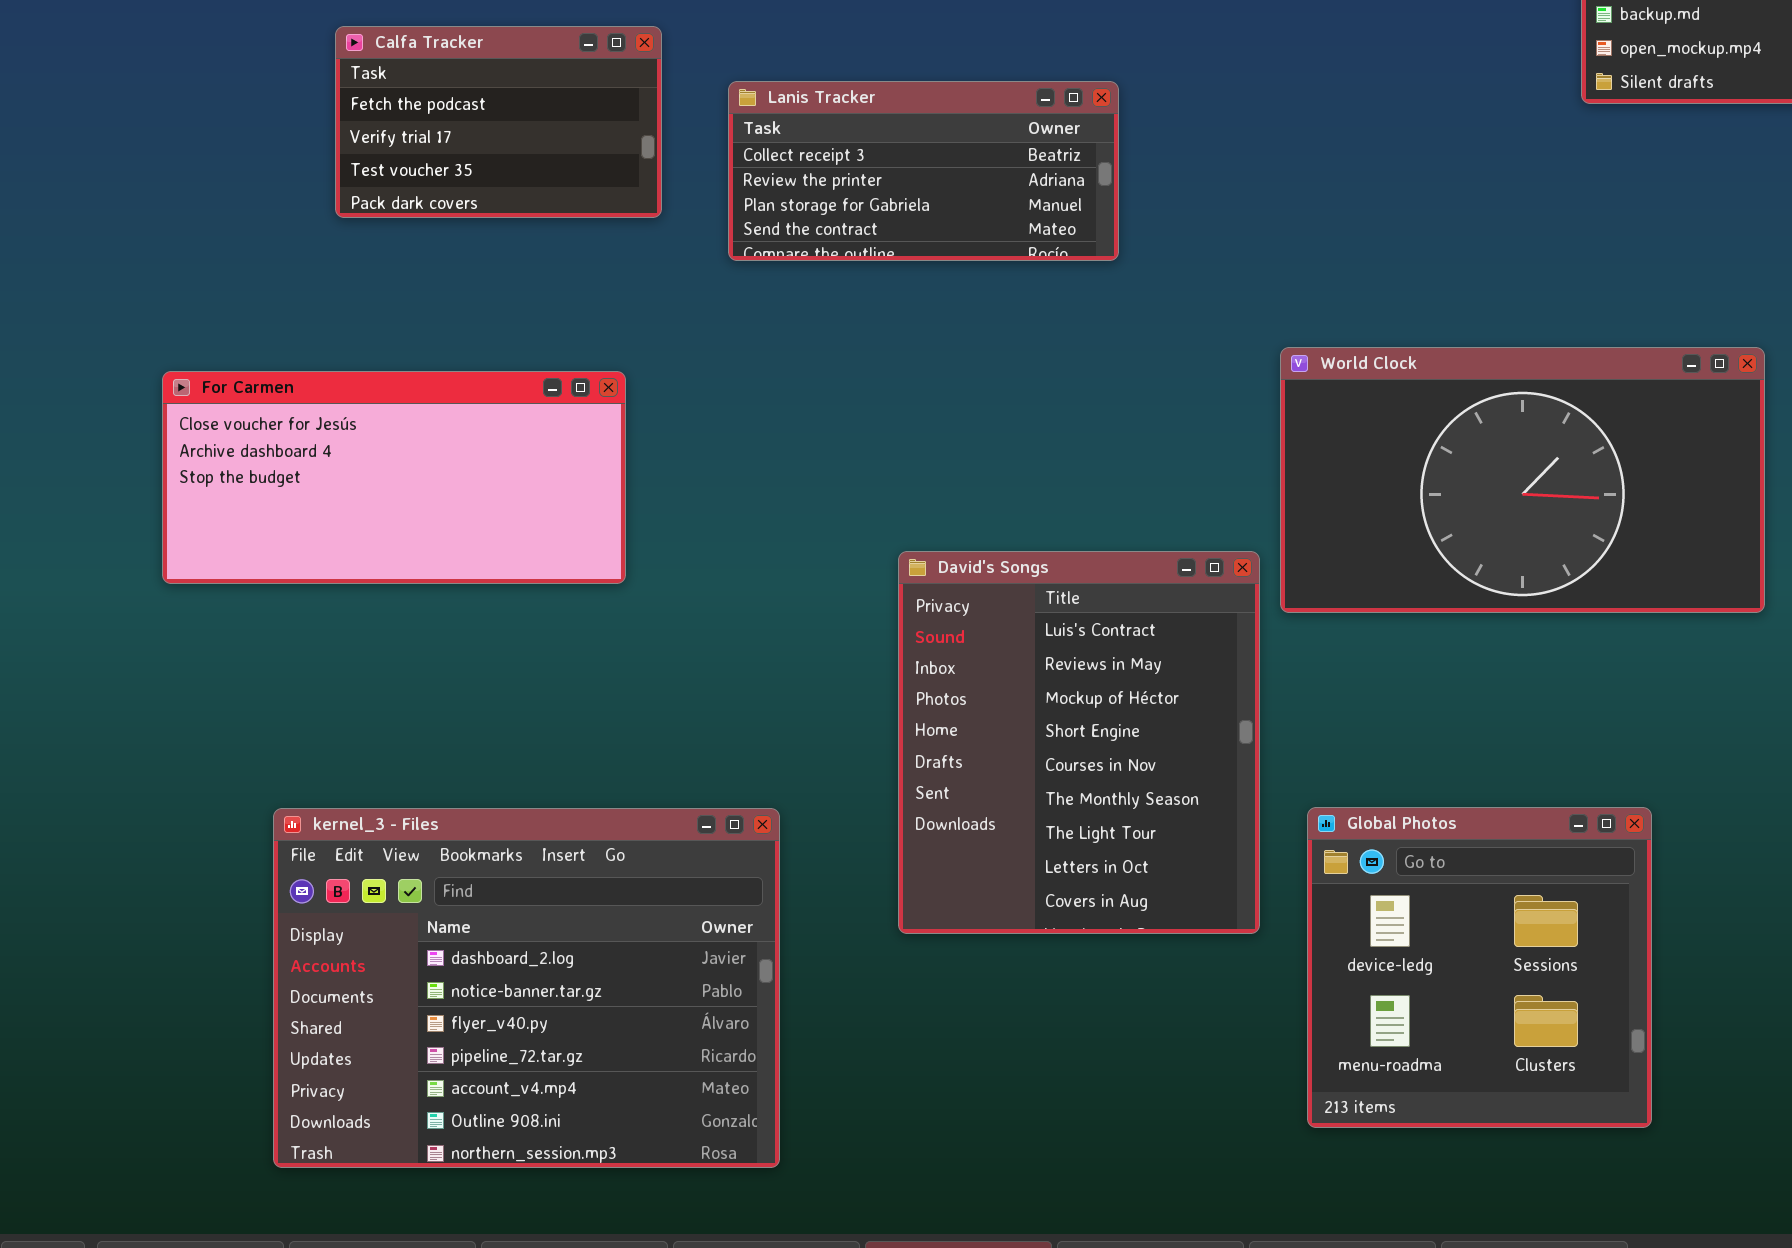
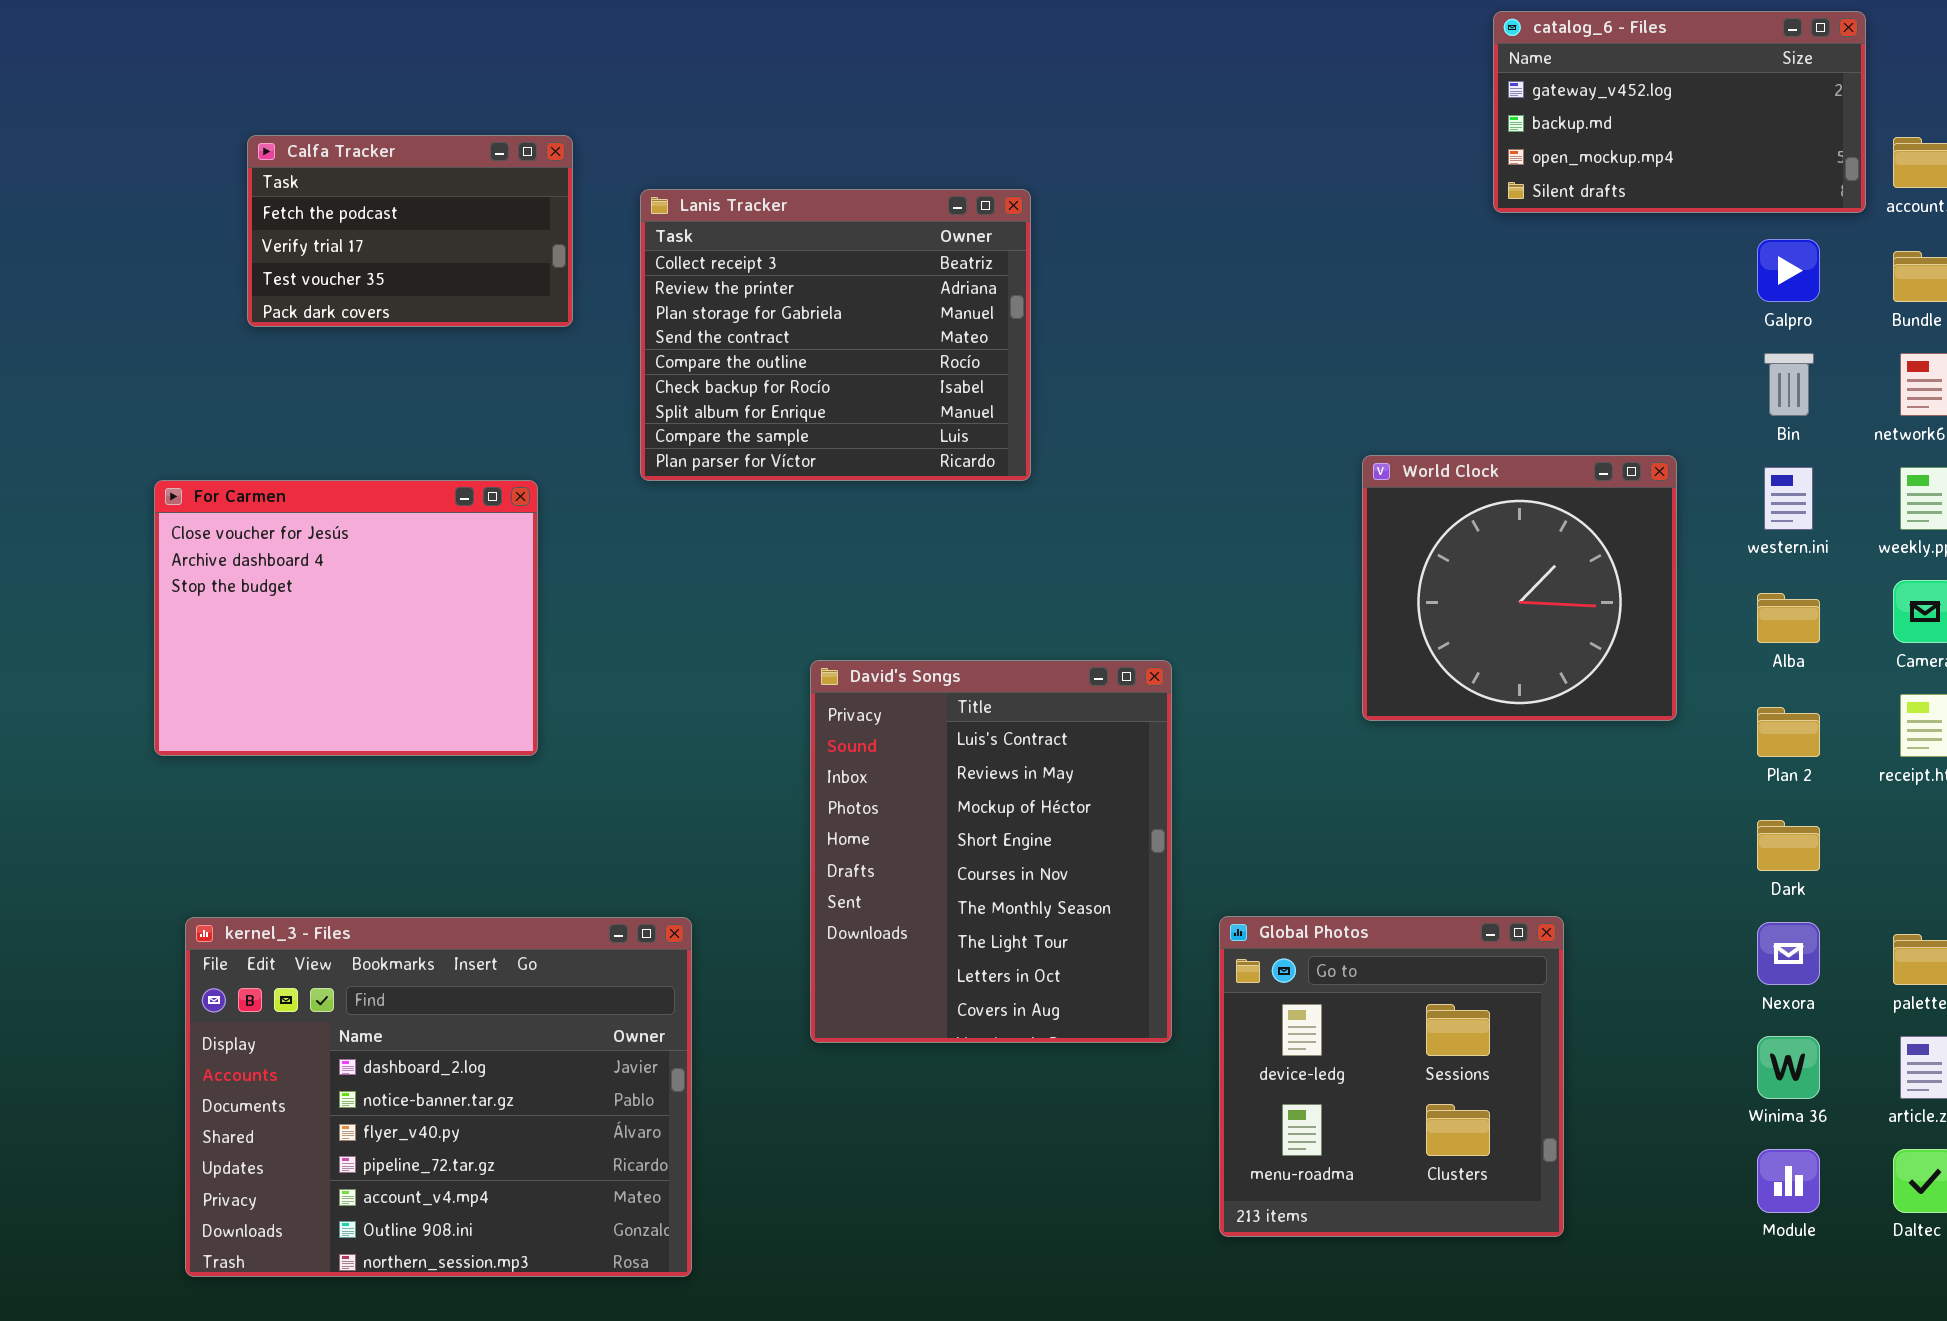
Lanis Tracker: [728,81,1119,261] -> [640,189,1031,481], resized
World Clock: [1280,347,1765,613] -> [1362,455,1677,721], resized
For Carmen: [162,371,626,584] -> [154,480,538,756], resized

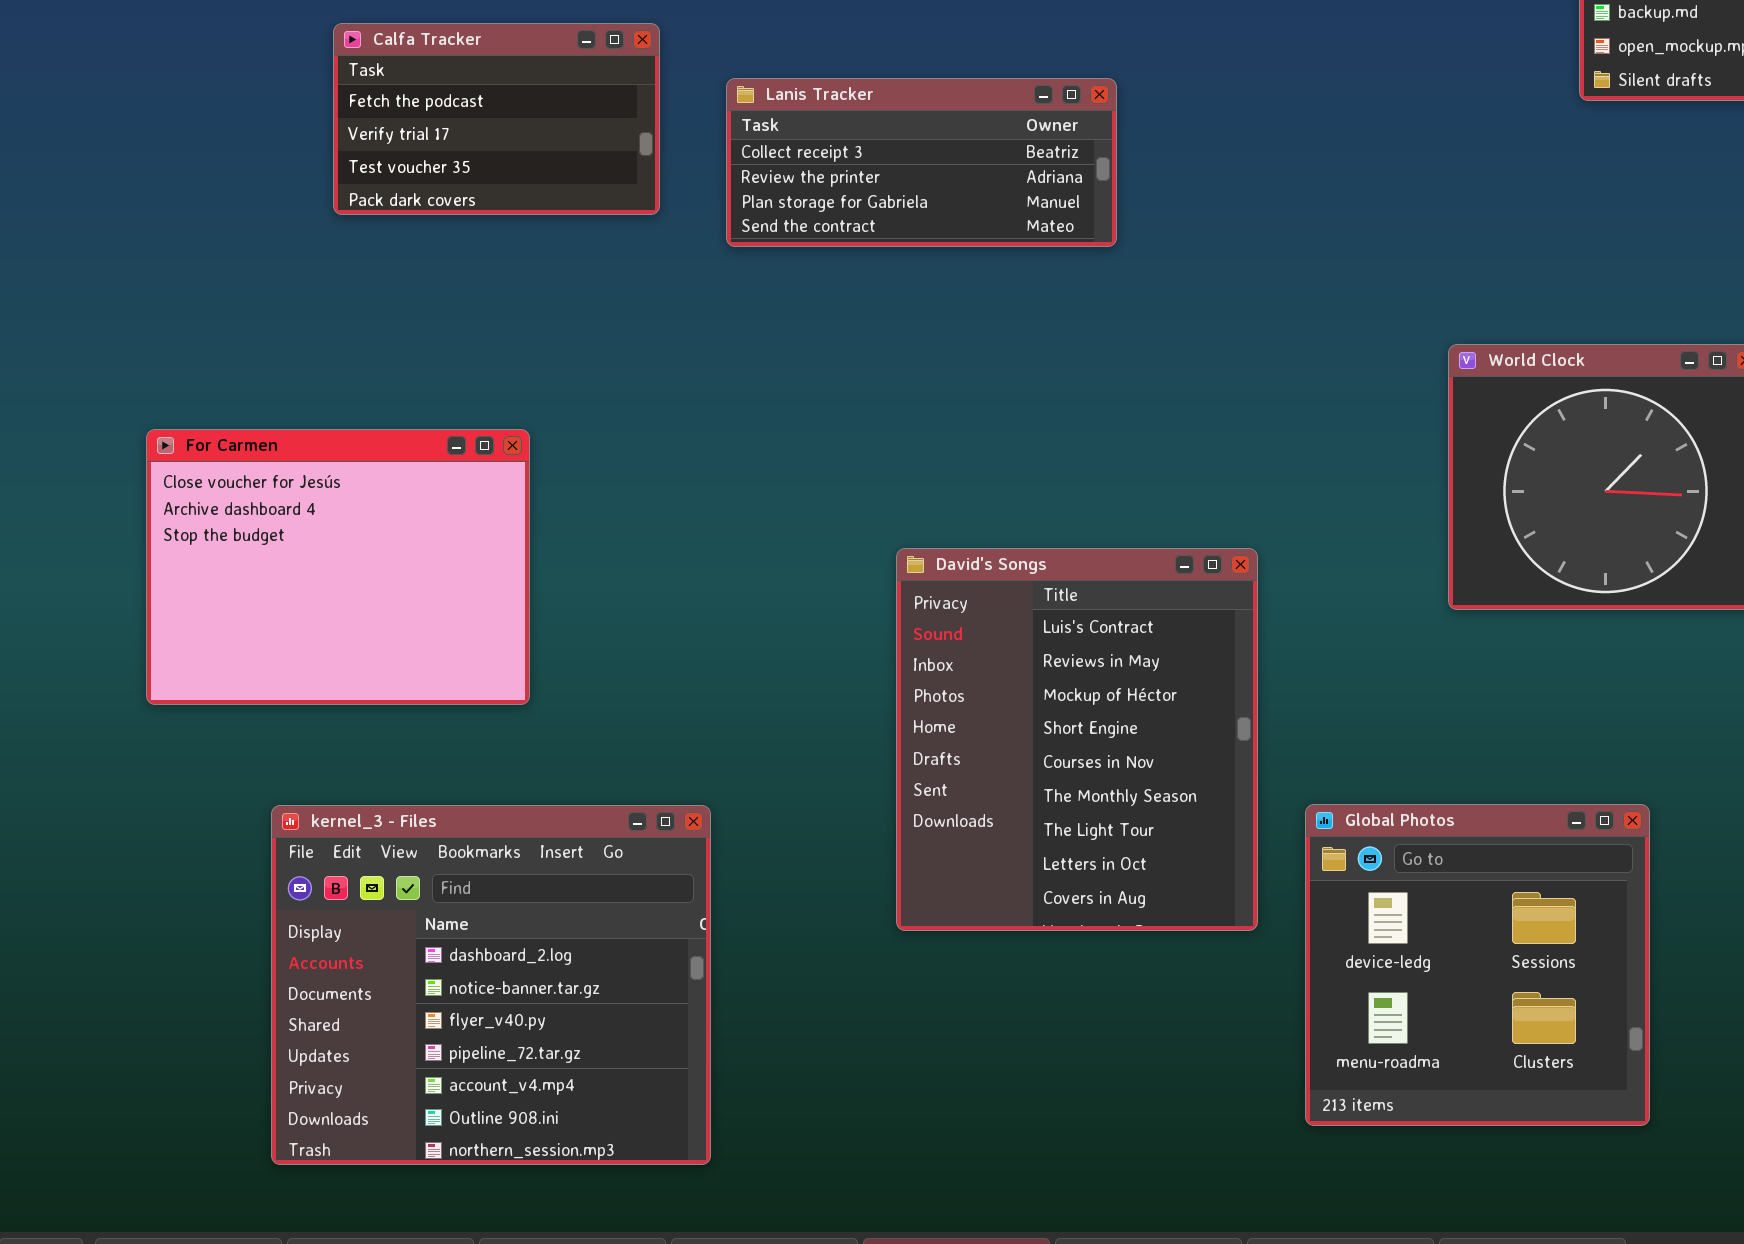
Lanis Tracker: [640,189,1031,481] -> [726,78,1117,247], resized
For Carmen: [154,480,538,756] -> [146,429,530,705], moved
kernel_3 - Files: [185,917,692,1277] -> [271,805,711,1165], resized

